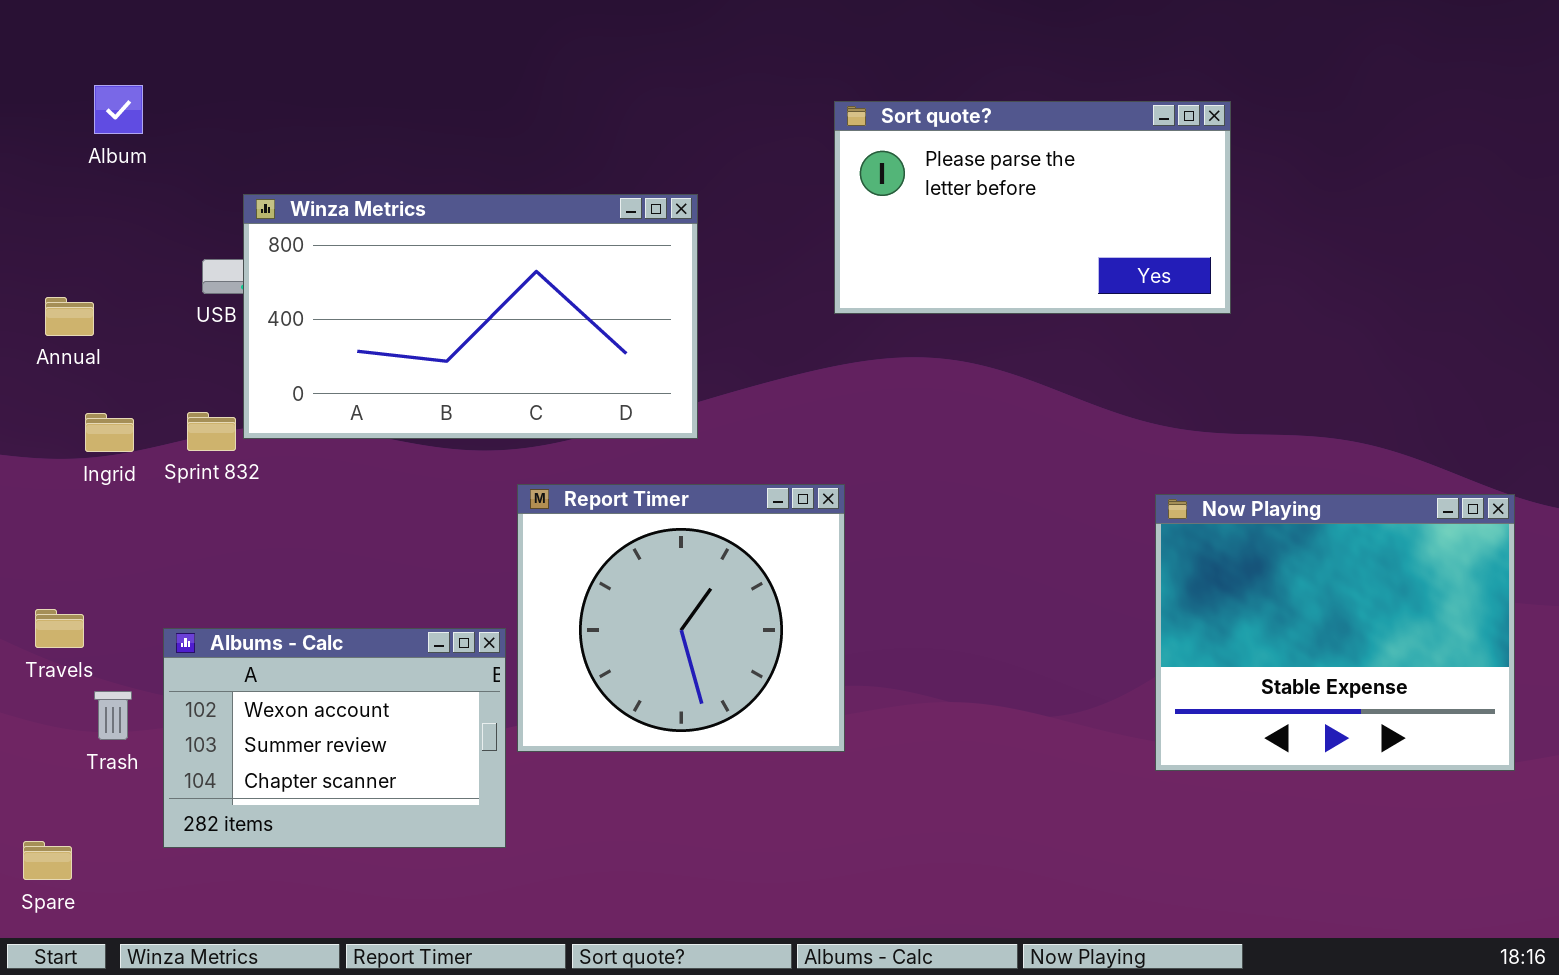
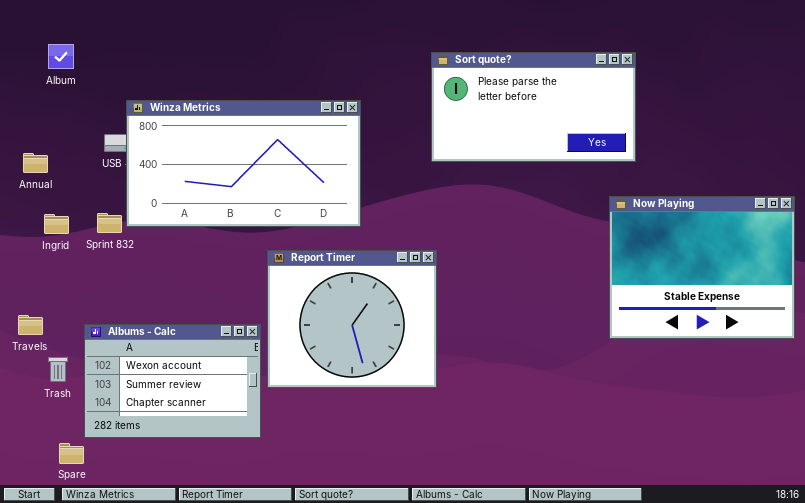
Now Playing: [1155,494,1515,771] -> [609,196,795,339], moved
Spare: [23,841,72,880] -> [59,443,84,464], moved

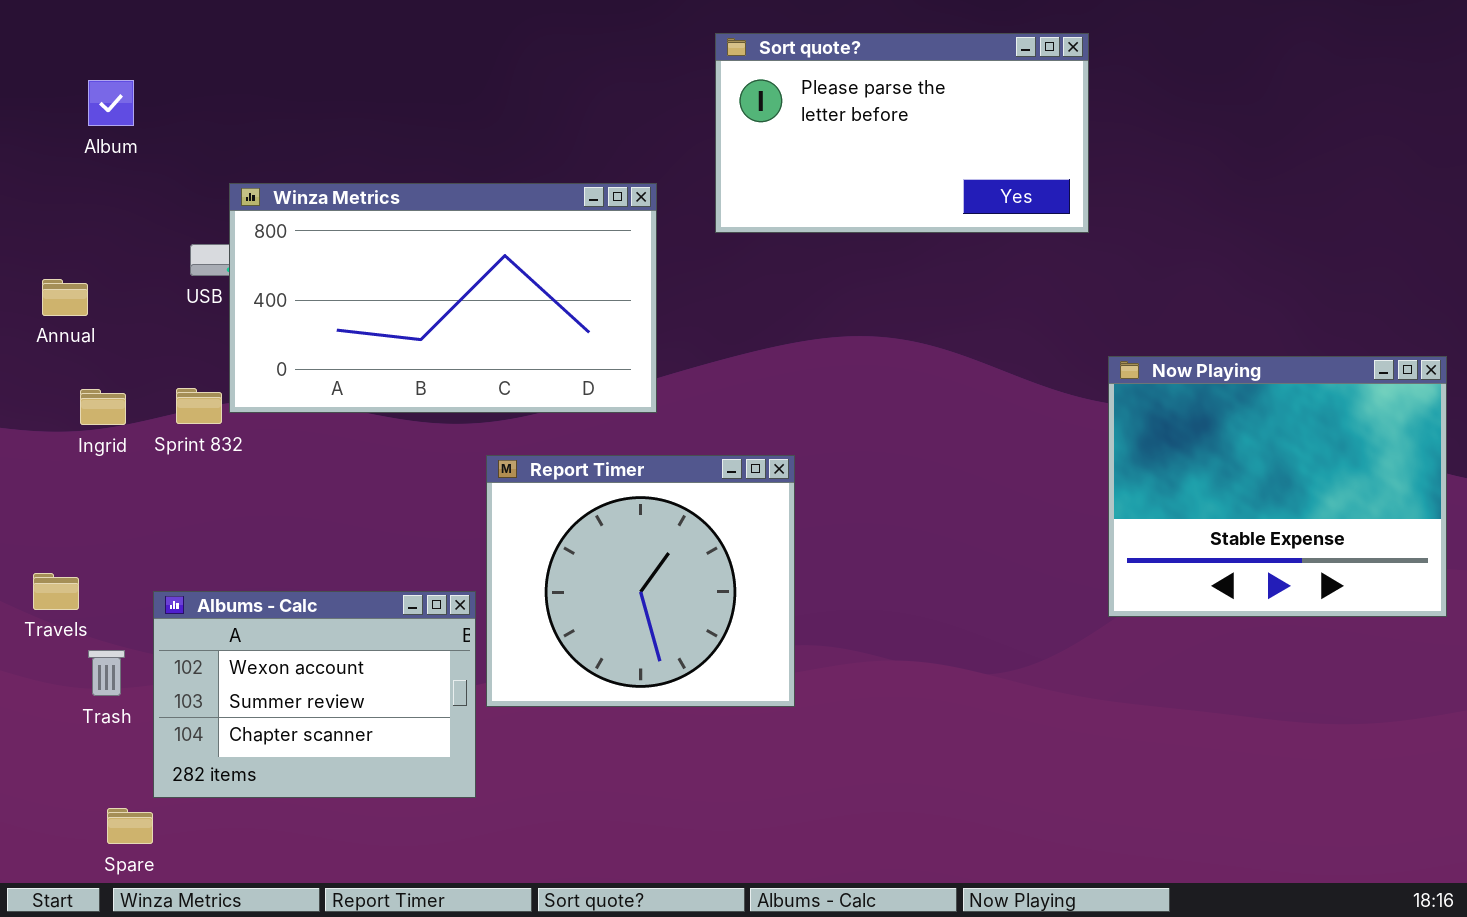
Sort quote?: [431,52,636,162] -> [715,33,1089,233], moved

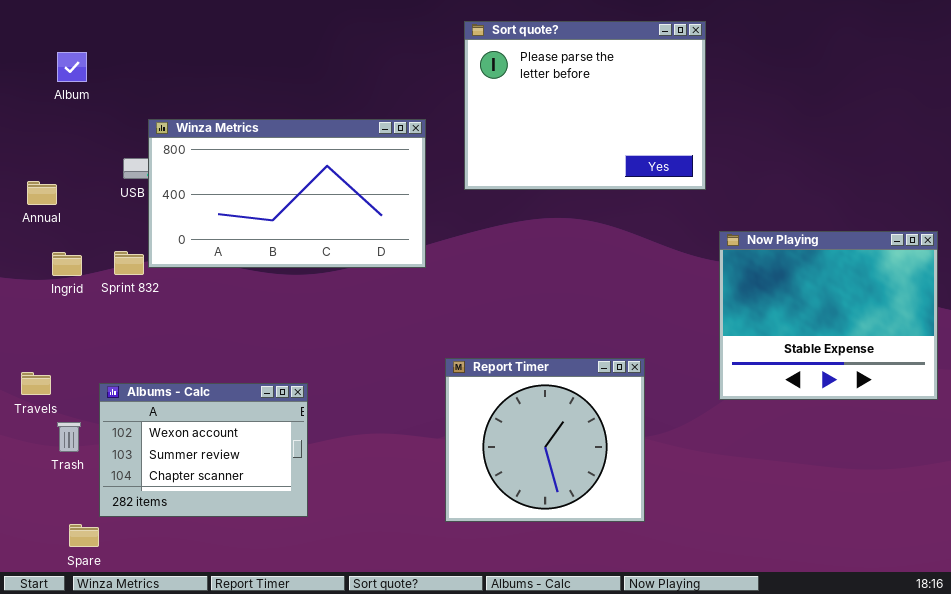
Sort quote?: [715,33,1089,233] -> [464,21,706,190], resized
Report Timer: [486,455,795,707] -> [445,358,645,522], moved

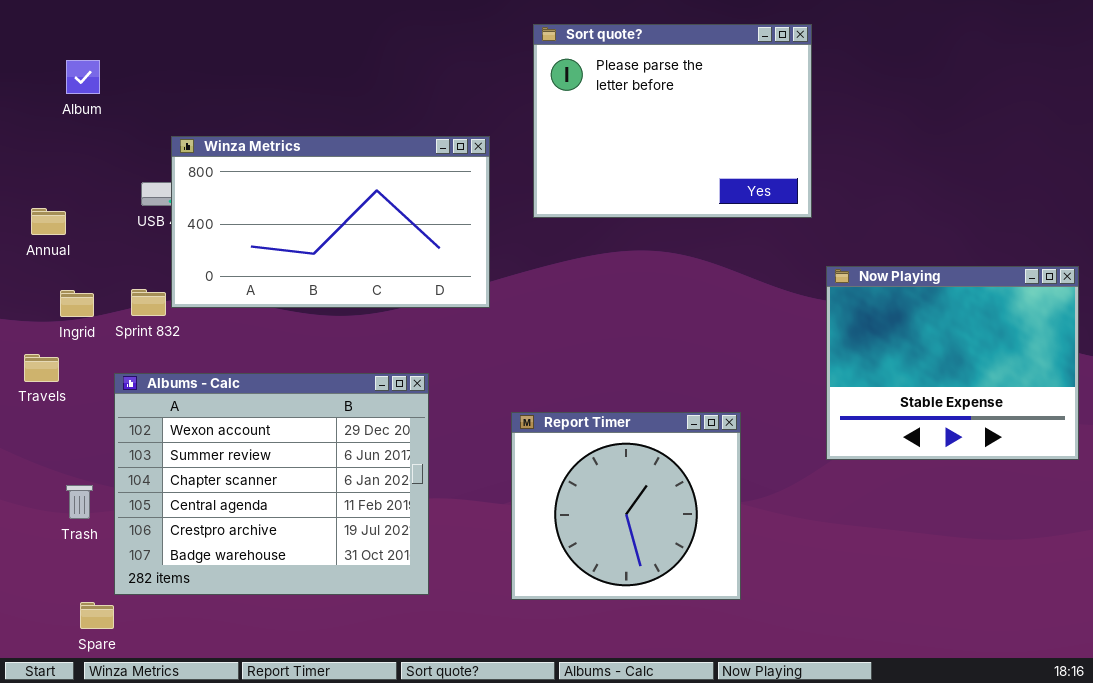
Travels: [21,372,51,395] -> [24,354,59,382], moved
Albums - Calc: [99,383,308,517] -> [114,373,429,595], resized

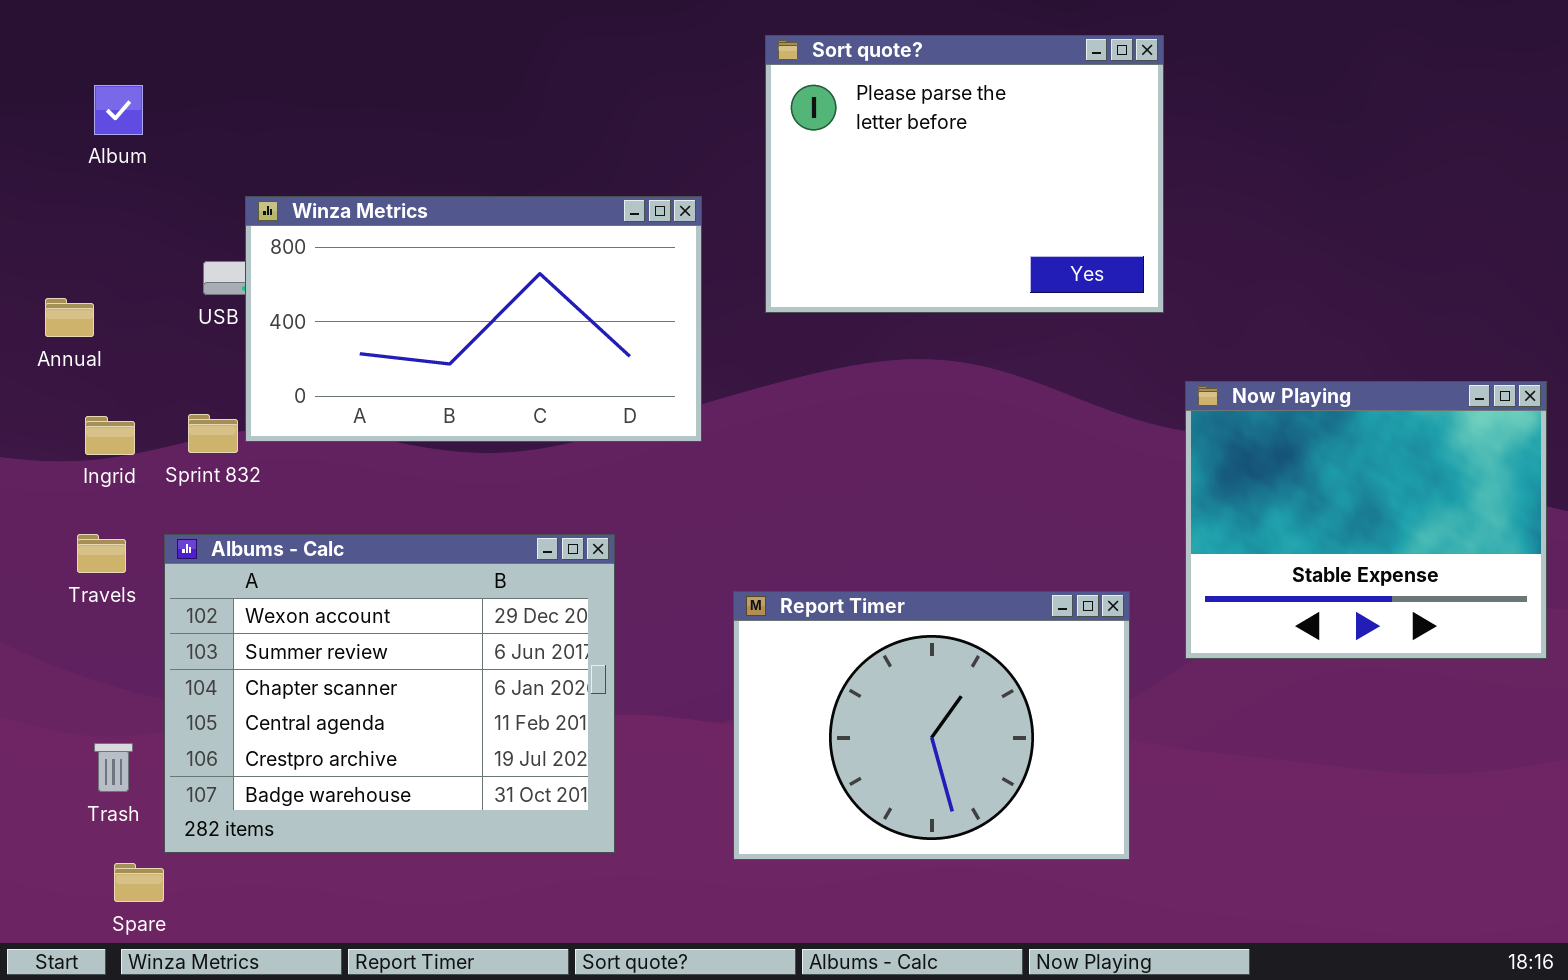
Travels: [24,354,59,382] -> [77,534,126,573], moved
Report Timer: [511,412,741,600] -> [733,591,1130,860], resized
Trash: [66,485,93,519] -> [94,743,133,792], moved

